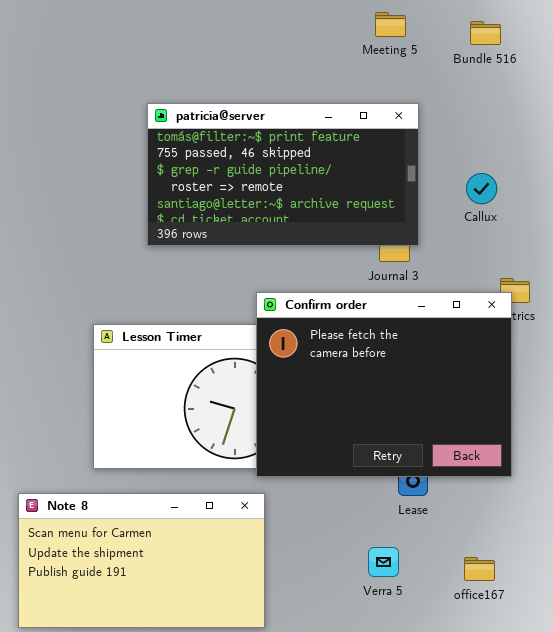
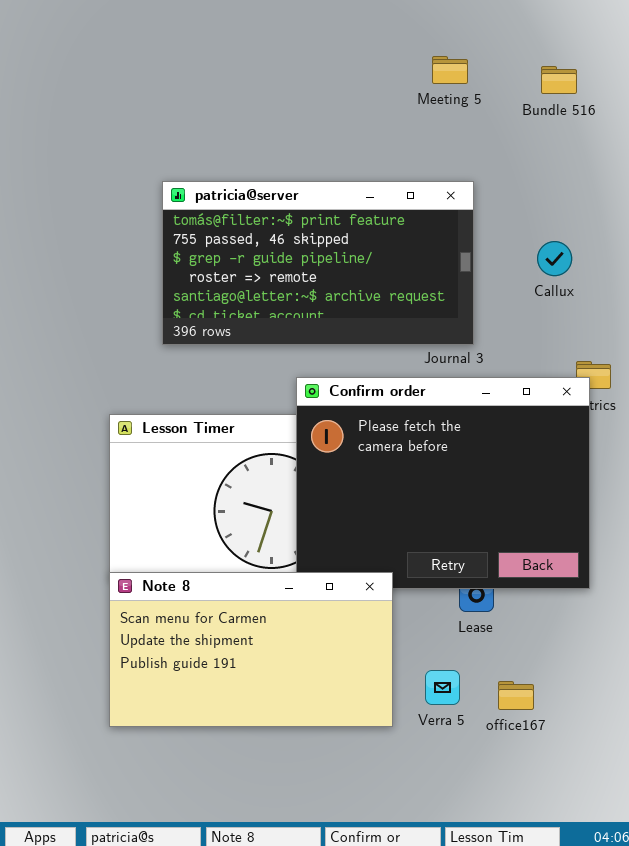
patricia@server: [147,103,419,246] -> [162,181,474,345], moved
Note 8: [18,493,265,628] -> [109,572,393,727], moved
office167: [464,557,495,581] -> [498,681,534,710], moved

